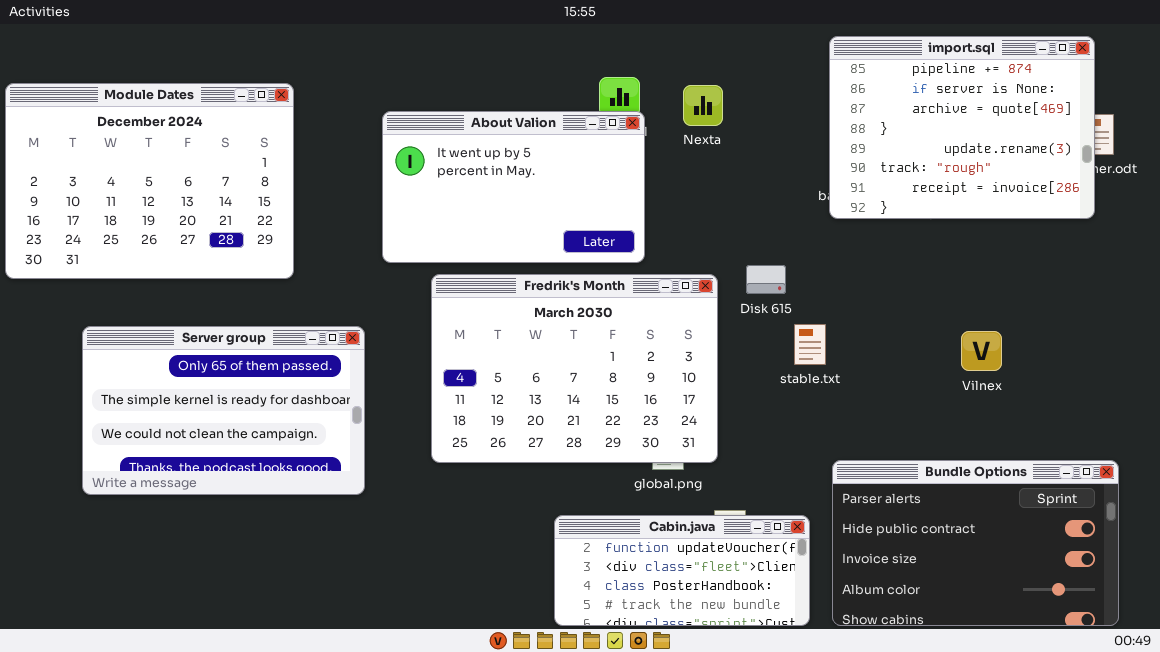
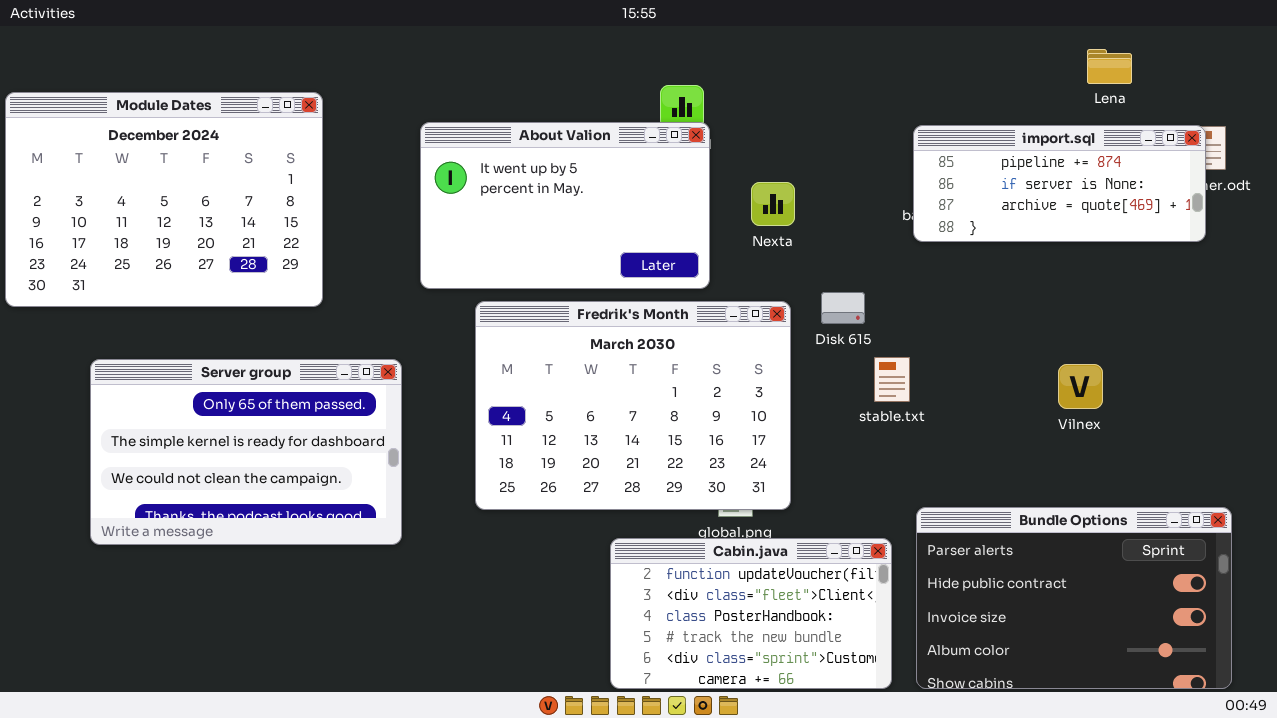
import.sql: [829,36,1095,219] -> [913,125,1206,242], resized
Nexta: [683,85,723,126] -> [751,182,795,226], moved
Cabin.java: [554,515,810,626] -> [610,538,892,689], resized

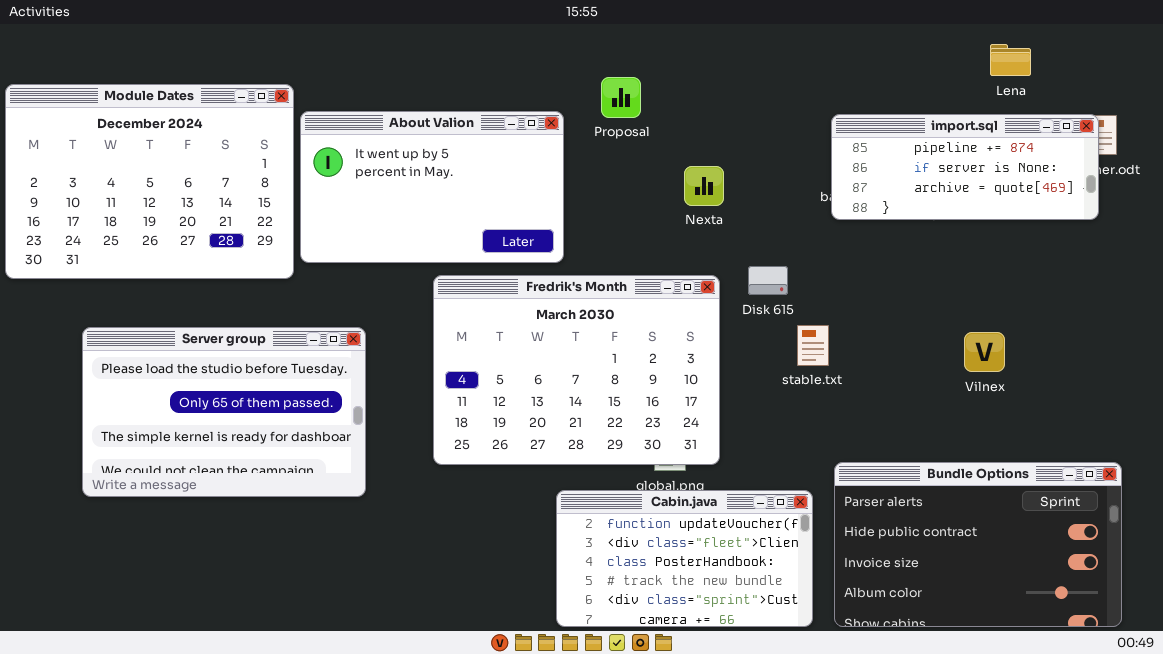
About Valion: [420,122,710,289] -> [300,111,564,263], moved
Server group: [90,359,402,545] -> [82,327,366,497], scrolled up 1 row

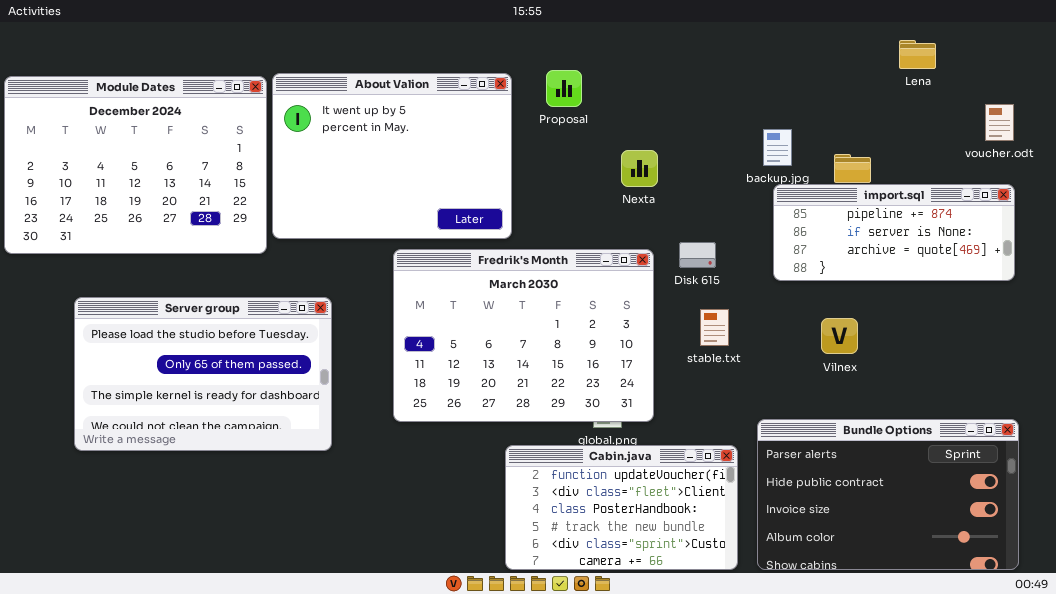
About Valion: [300,111,564,263] -> [272,73,512,239], resized
import.sql: [831,114,1099,220] -> [773,184,1015,281], moved
stable.txt: [797,325,829,366] -> [700,309,729,346], moved
Vilnex: [964,332,1005,372] -> [821,318,858,354], moved

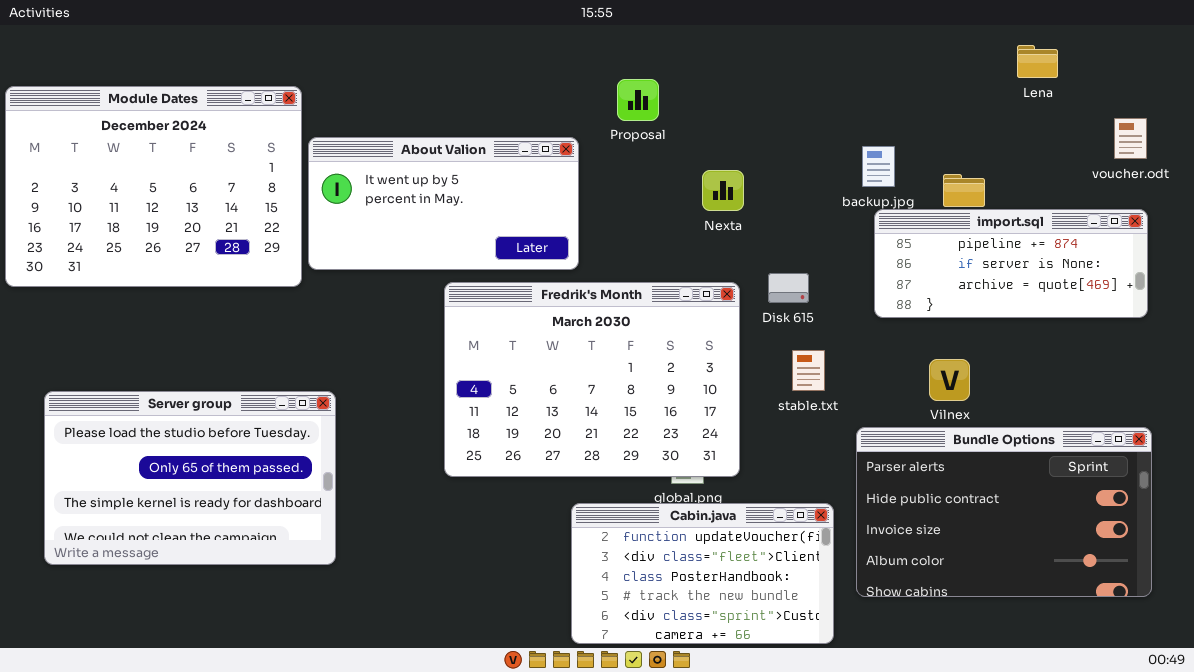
About Valion: [272,73,512,239] -> [308,137,579,270], resized
Server group: [74,297,332,451] -> [44,391,336,565], moved
Bundle Options: [757,419,1019,570] -> [856,427,1152,597], moved

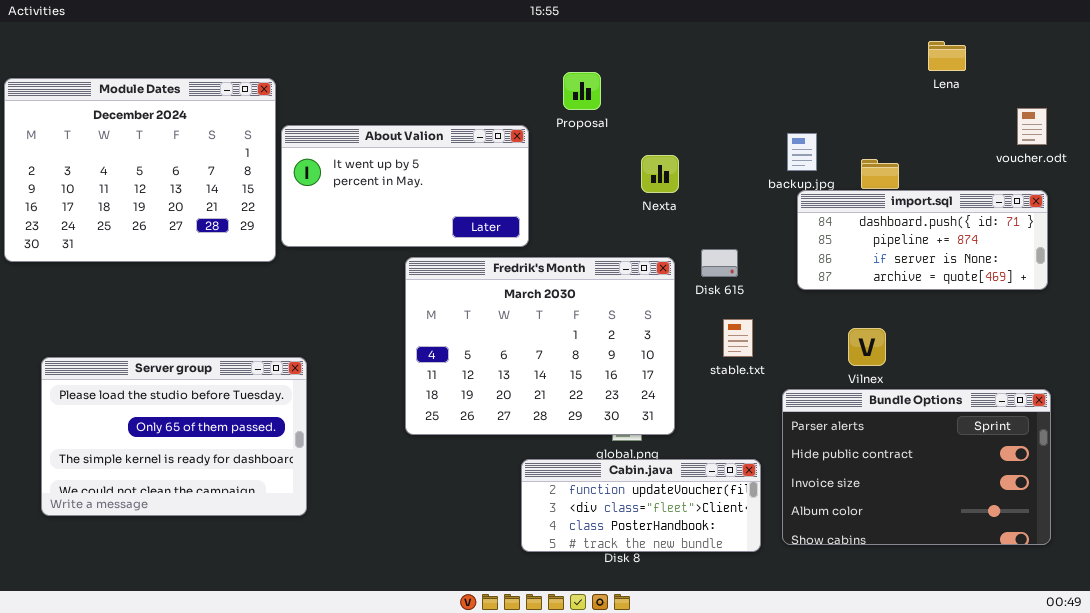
import.sql: [874,209,1148,318] -> [797,190,1048,290], scrolled up 1 row
Cabin.java: [571,503,834,644] -> [521,459,761,552], resized

